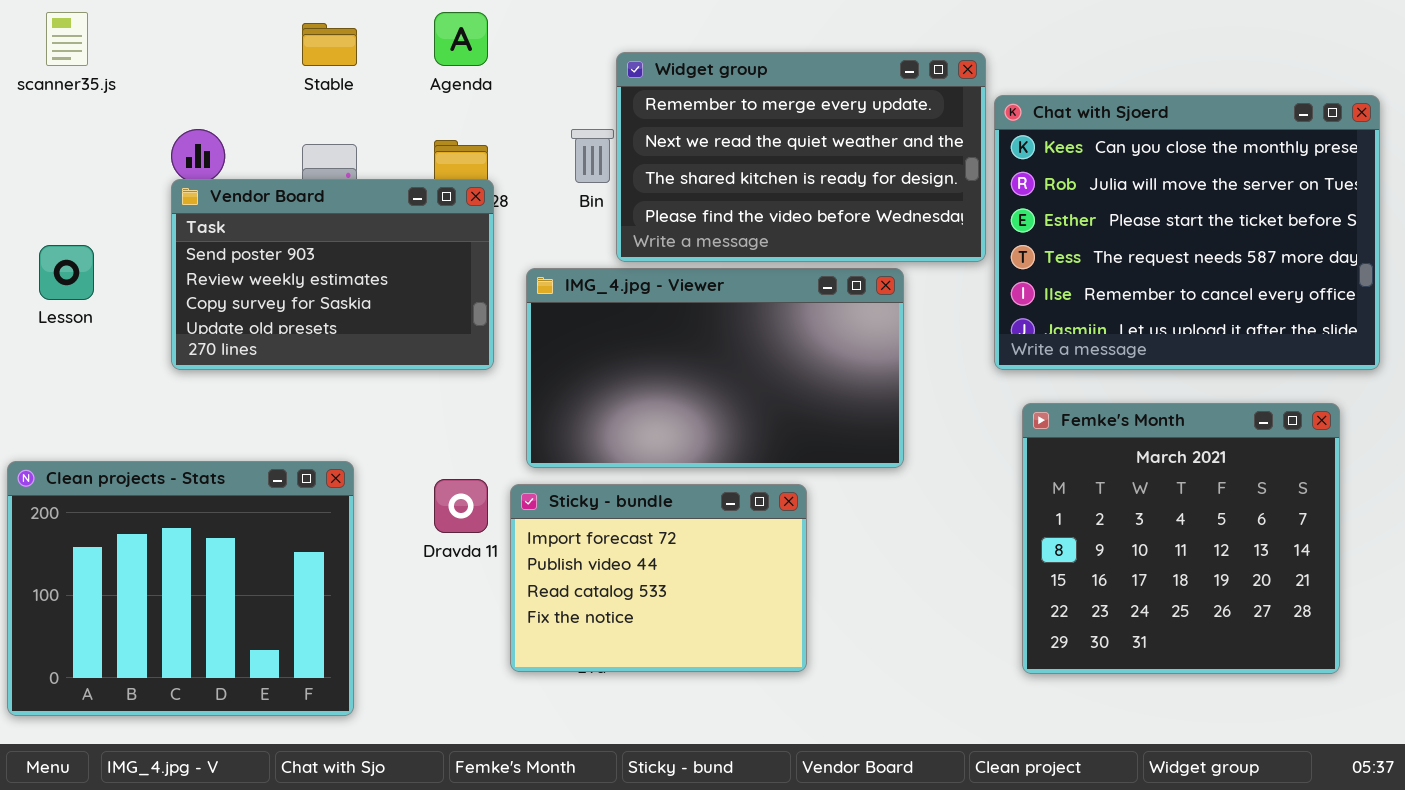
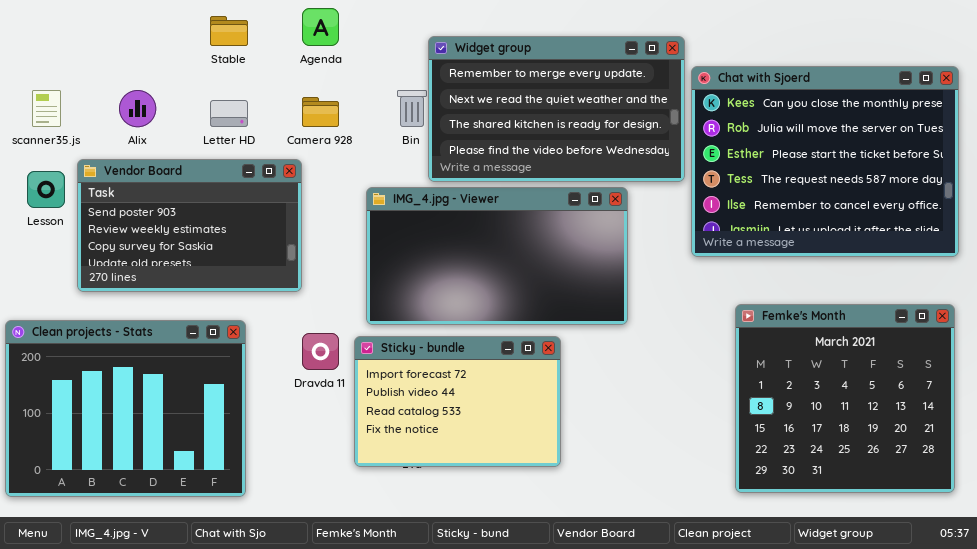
scanner35.js: [46,12,88,66] -> [32,90,61,127], moved
Vendor Board: [171,179,494,370] -> [77,159,302,292], moved
Femke's Month: [1022,403,1340,674] -> [735,304,955,493], moved

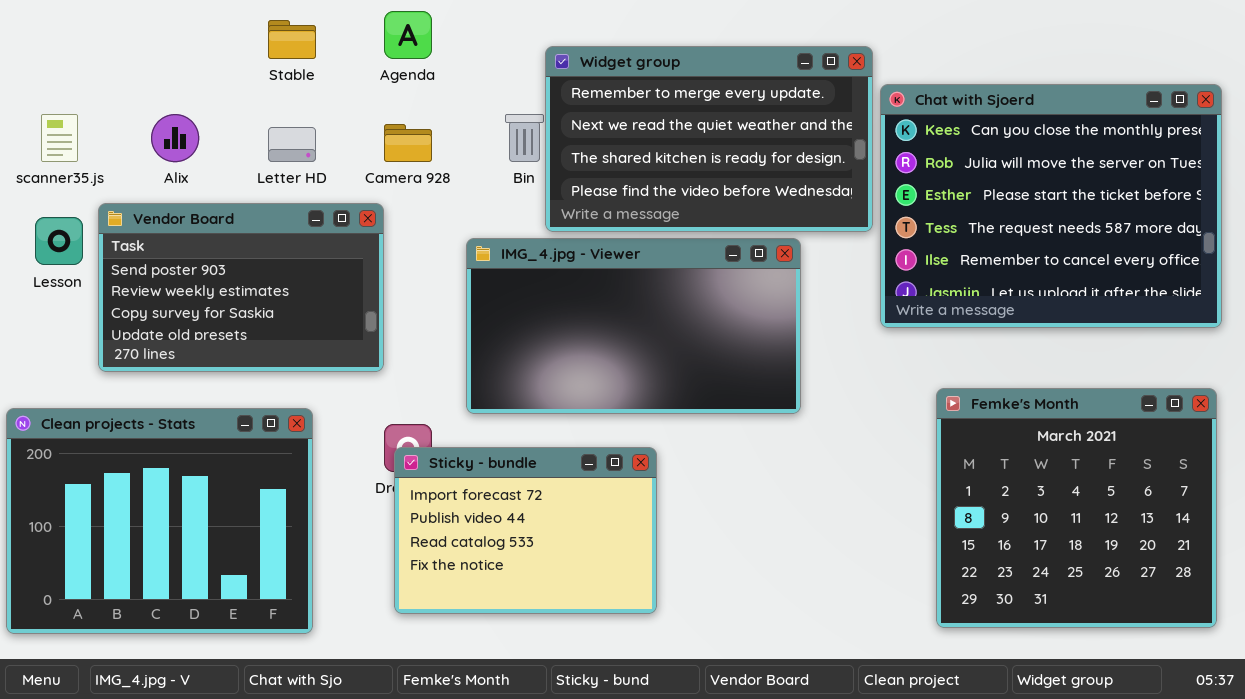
Sticky - bundle: [354,336,561,467] -> [394,447,657,614], moved

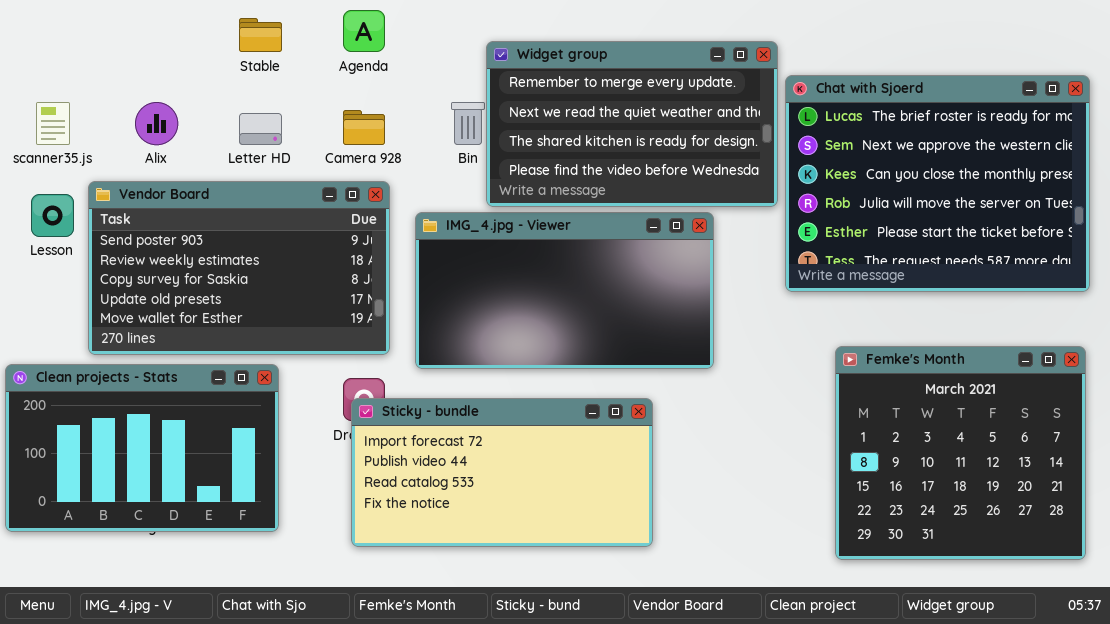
Chat with Sjoerd: [880,84,1222,328] -> [785,75,1090,292], scrolled up 2 rows
Vendor Board: [98,203,384,372] -> [88,181,390,355], resized
Clean projects - Stats: [6,408,313,634] -> [5,364,279,532], resized
Sticky - bundle: [394,447,657,614] -> [351,398,653,547], resized

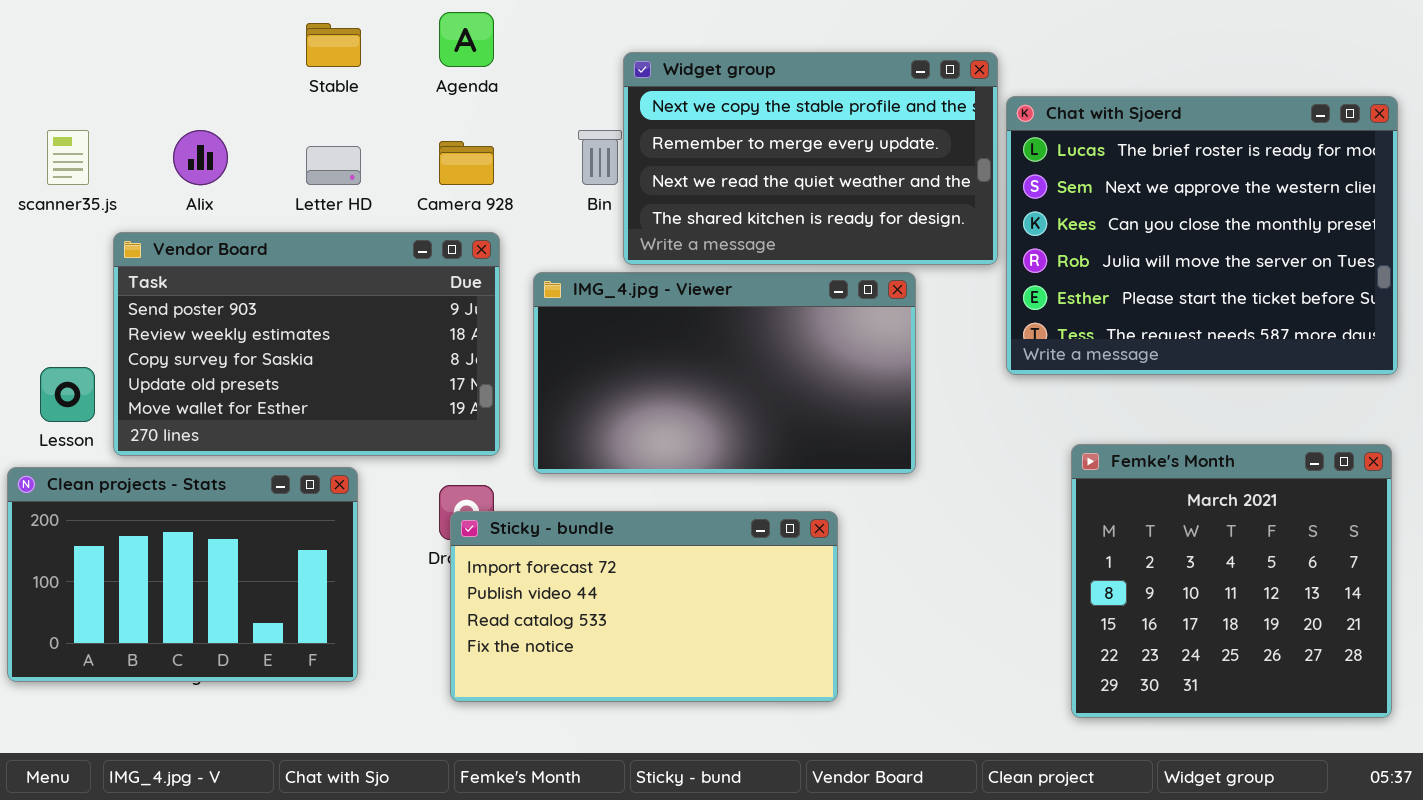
Widget group: [486,41,778,207] -> [623,52,998,265], scrolled up 1 row
Lesson: [31,194,74,237] -> [40,367,95,422], moved

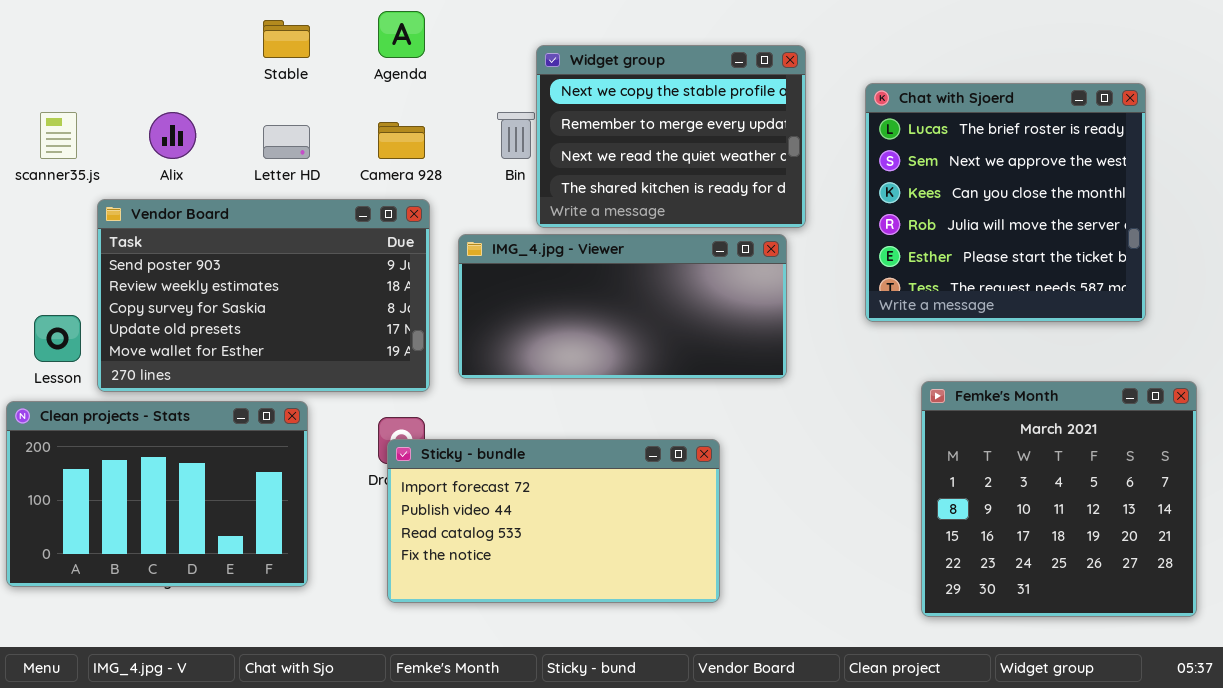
Widget group: [623,52,998,265] -> [536,45,806,228], resized
Chat with Sjoerd: [1006,96,1398,375] -> [865,83,1146,322], resized
IMG_4.jpg - Viewer: [533,272,916,474] -> [458,234,787,379], resized

